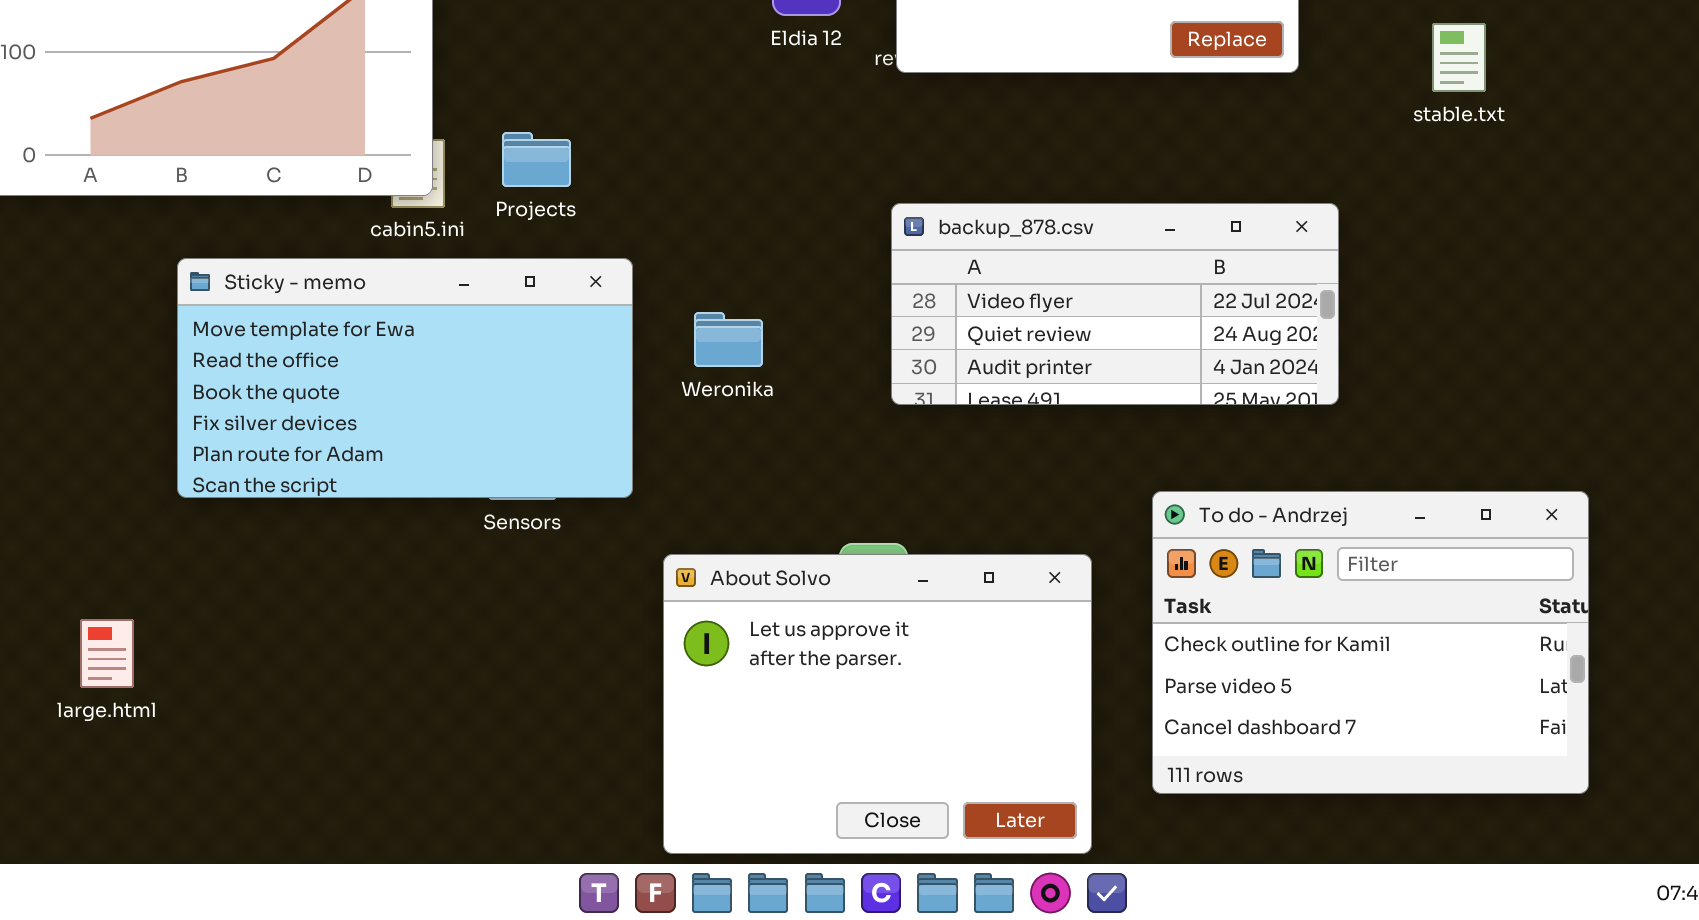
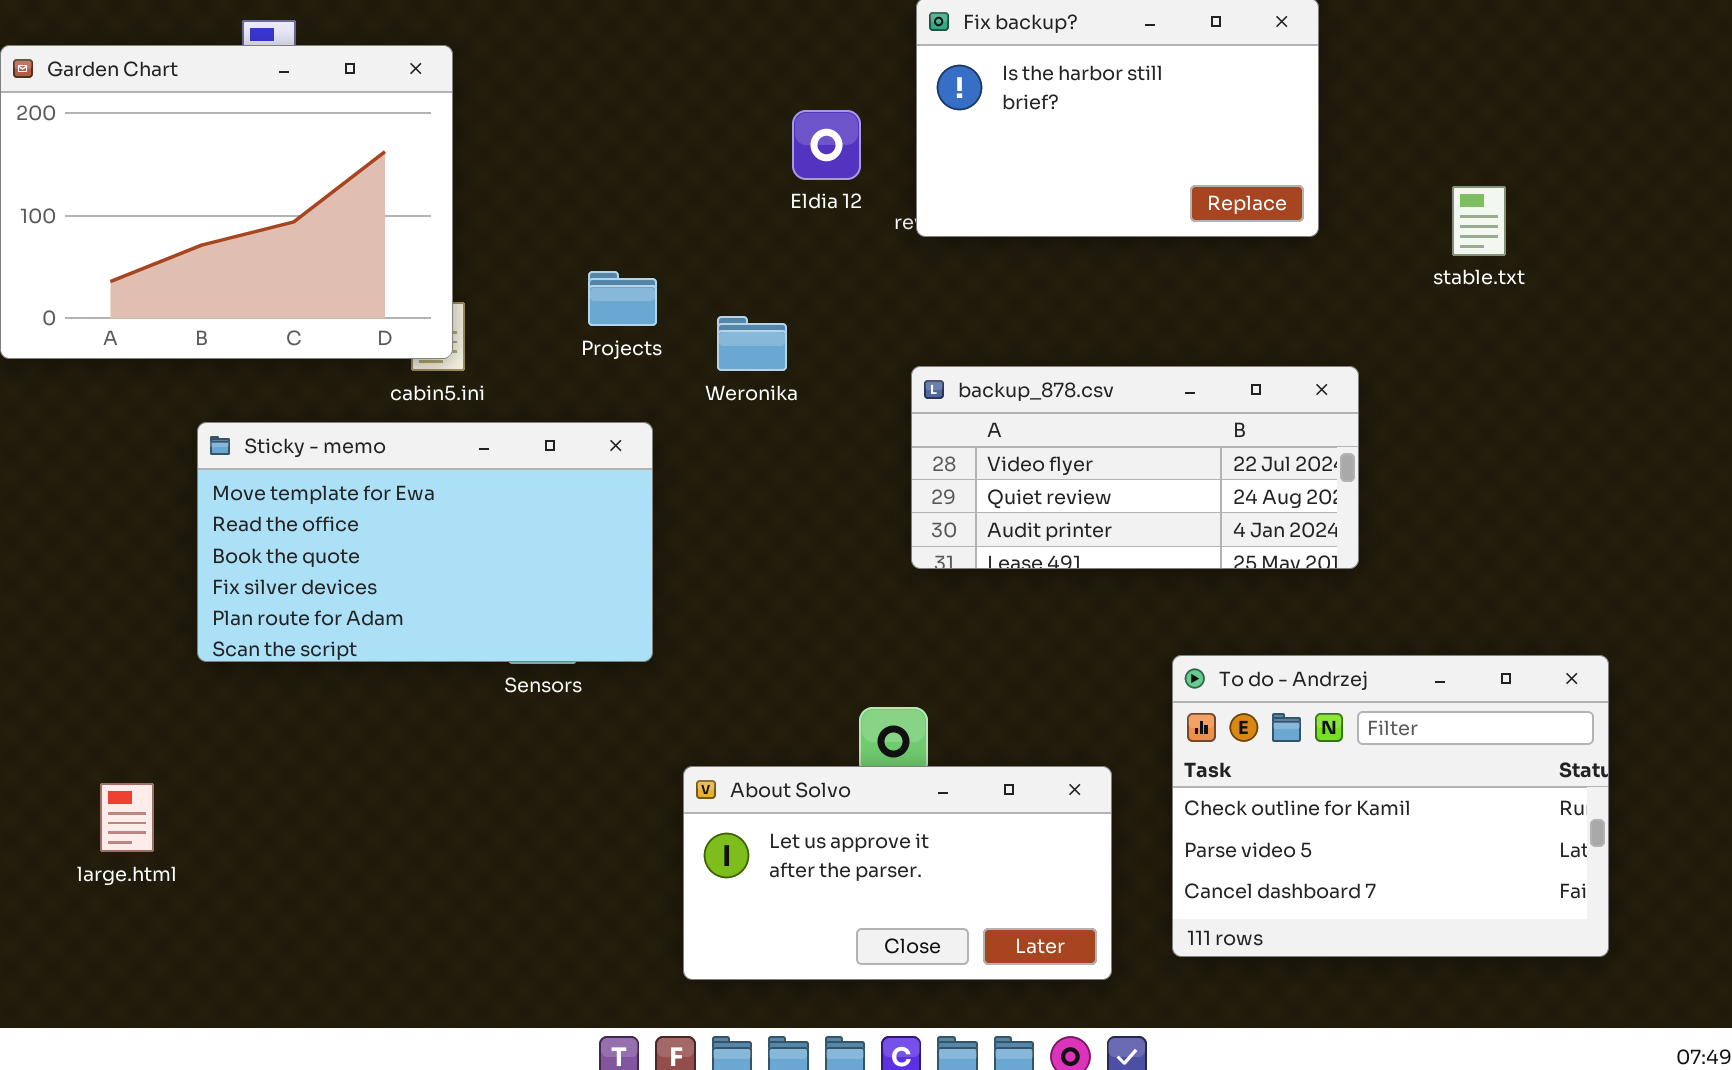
Projects: [502,132,571,187] -> [588,271,657,326], moved
Weronika: [694,312,763,367] -> [717,316,787,371], moved
About Solvo: [663,554,1092,854] -> [683,766,1112,980], moved, resized

